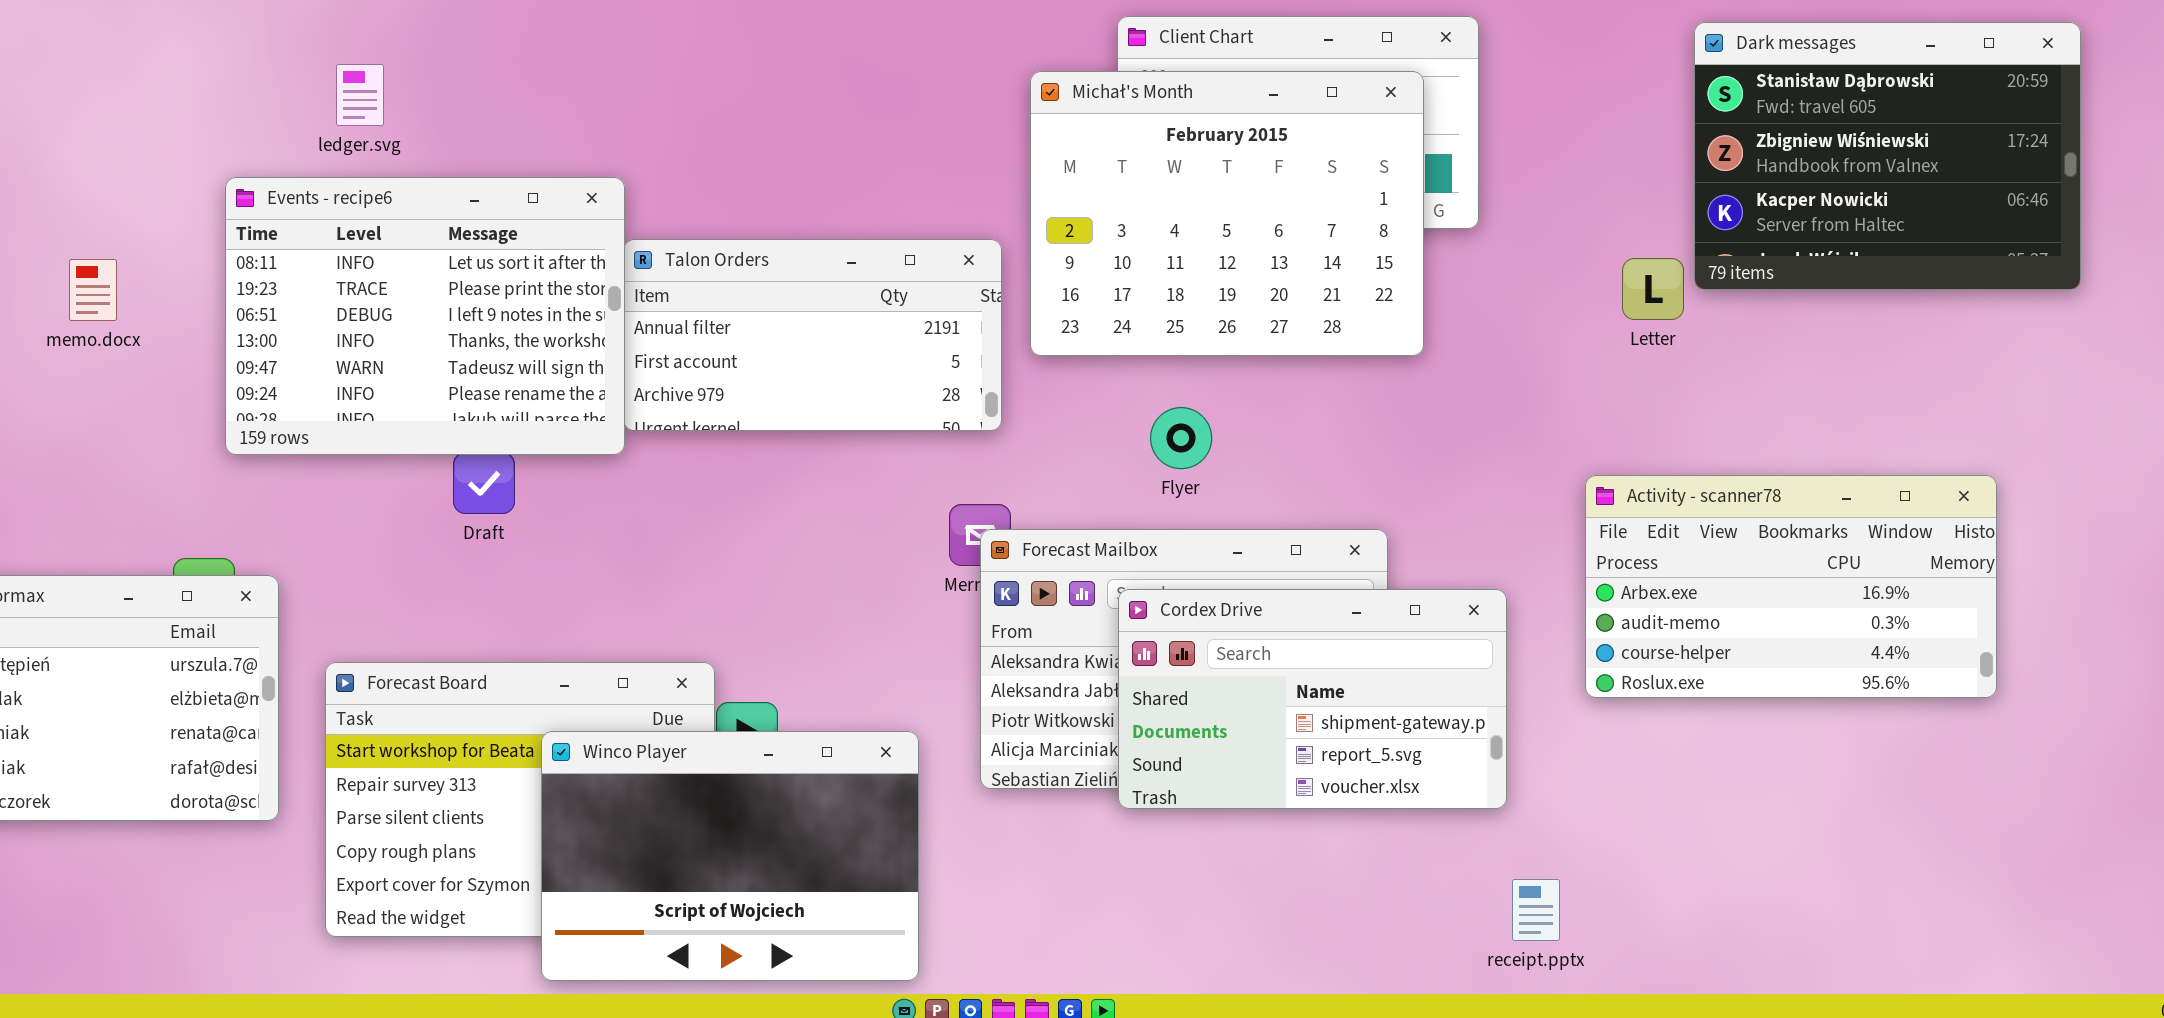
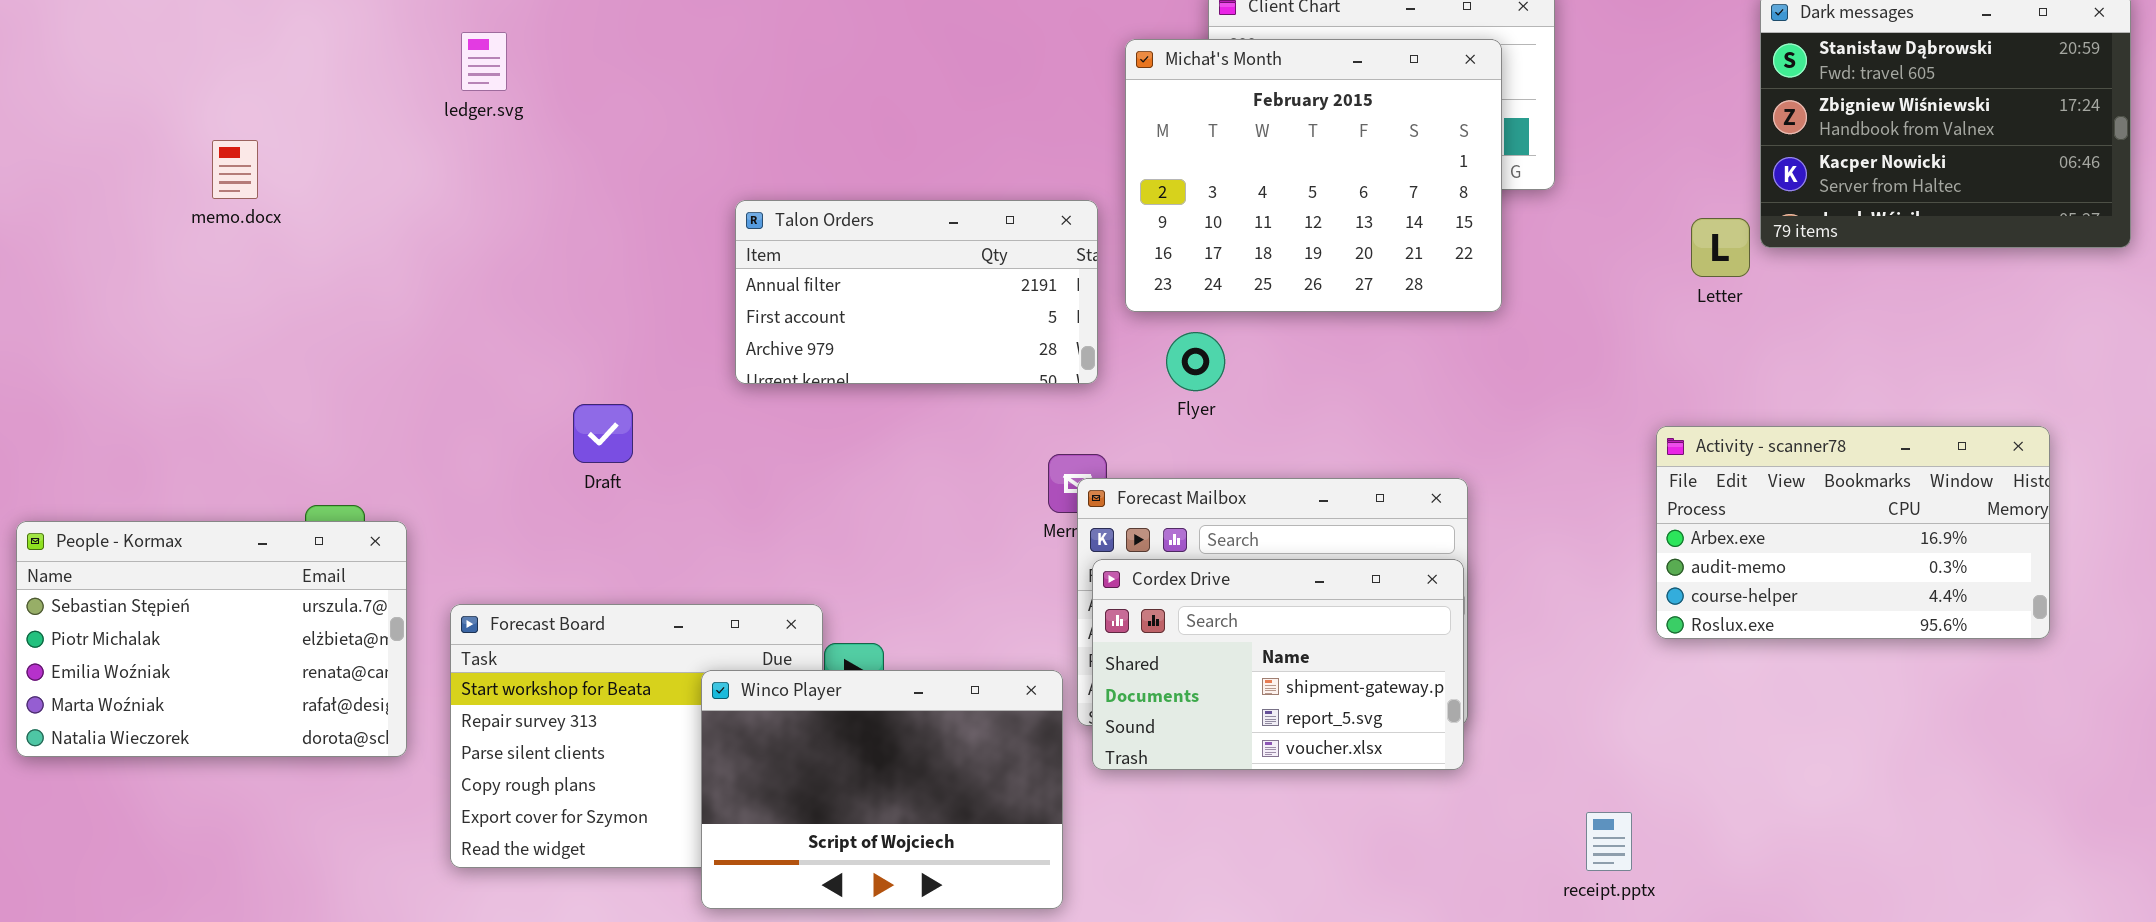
Events - recipe6: [225,177,625,455] -> none, closed
memo.docx: [69,259,117,321] -> [212,140,258,199], moved
Flyer: [1150,407,1212,469] -> [1166,332,1225,391], moved
Cordex Drive: [1118,589,1507,809] -> [1092,559,1464,770], moved
Winco Player: [541,731,919,981] -> [701,670,1063,909], moved

